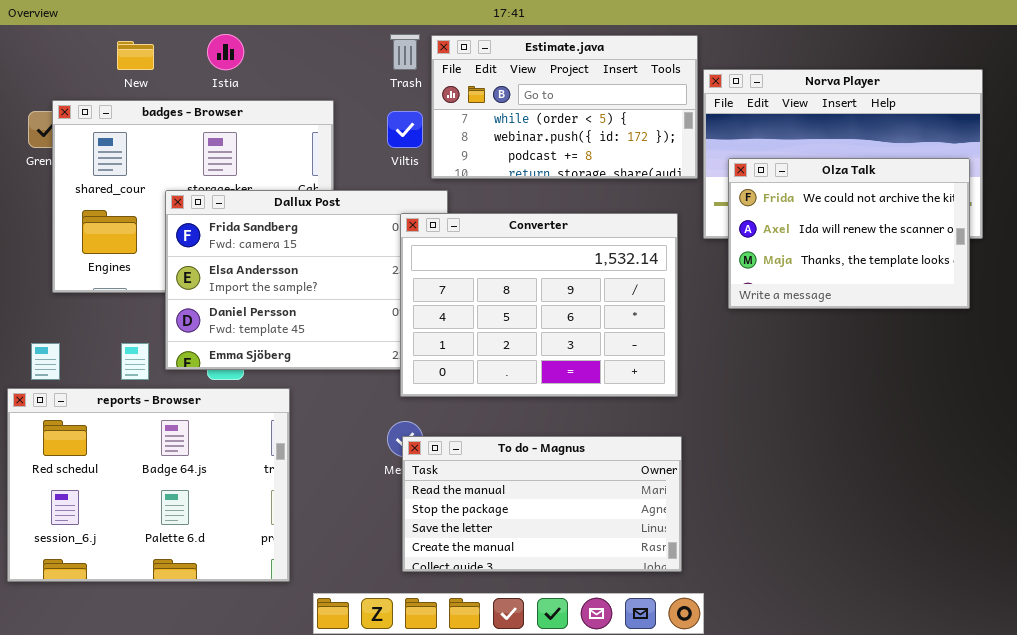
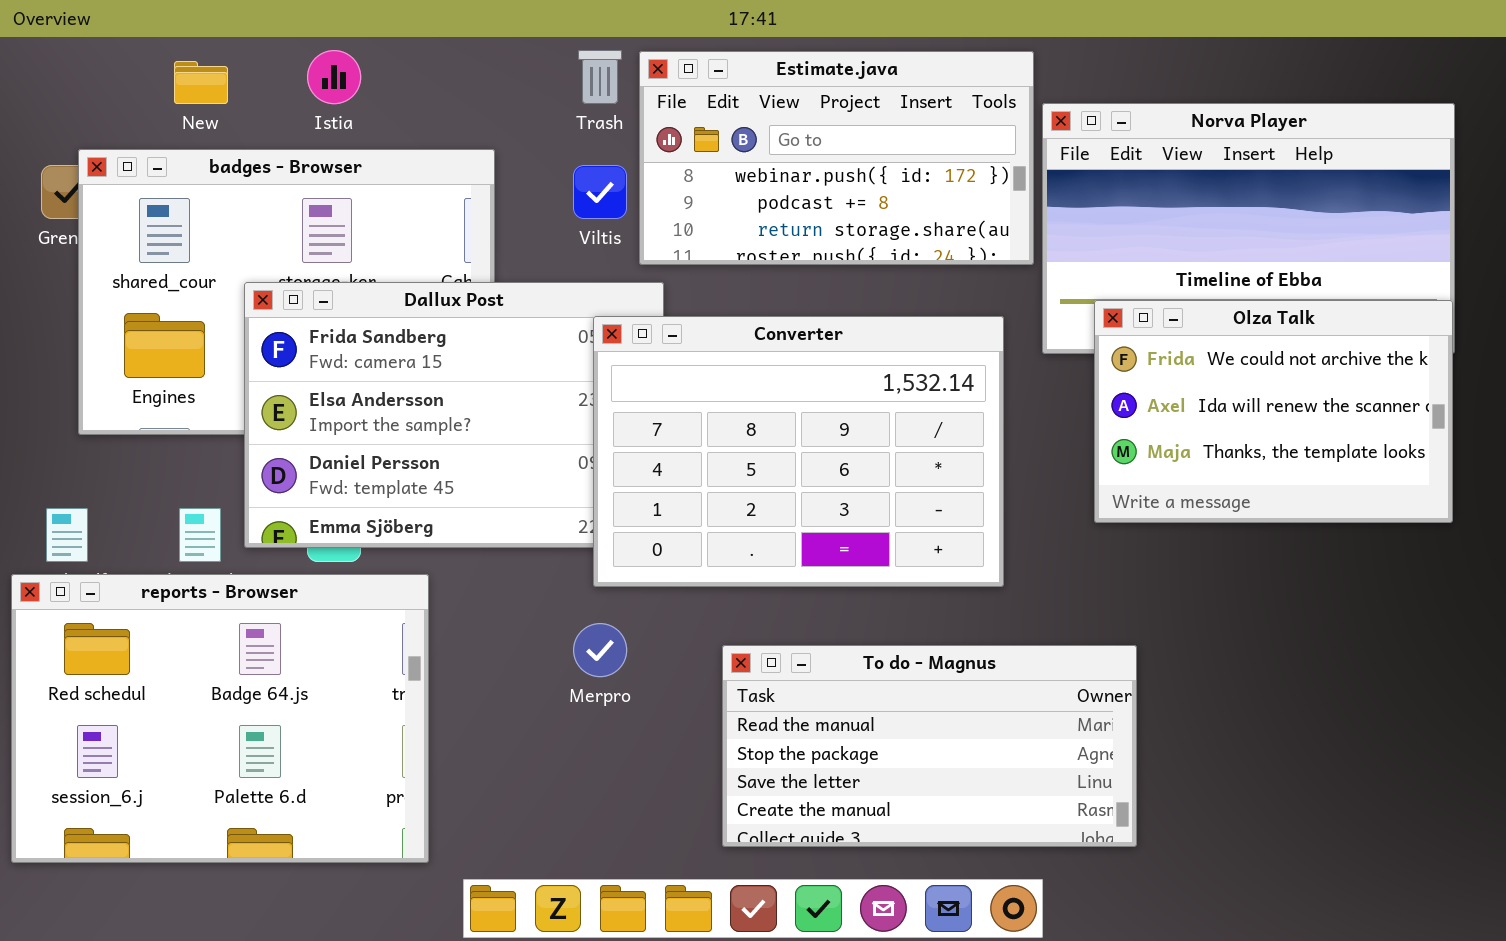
Estimate.java: [431,35,698,179] -> [639,51,1034,265], scrolled down 1 row
Olza Talk: [728,158,970,309] -> [1094,300,1453,523], moved
To do - Magnus: [402,436,682,572] -> [722,645,1137,847], moved

